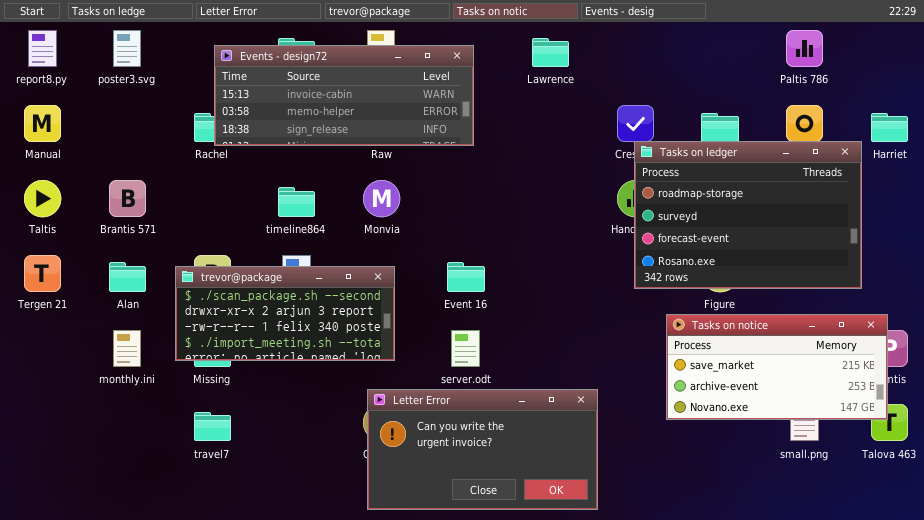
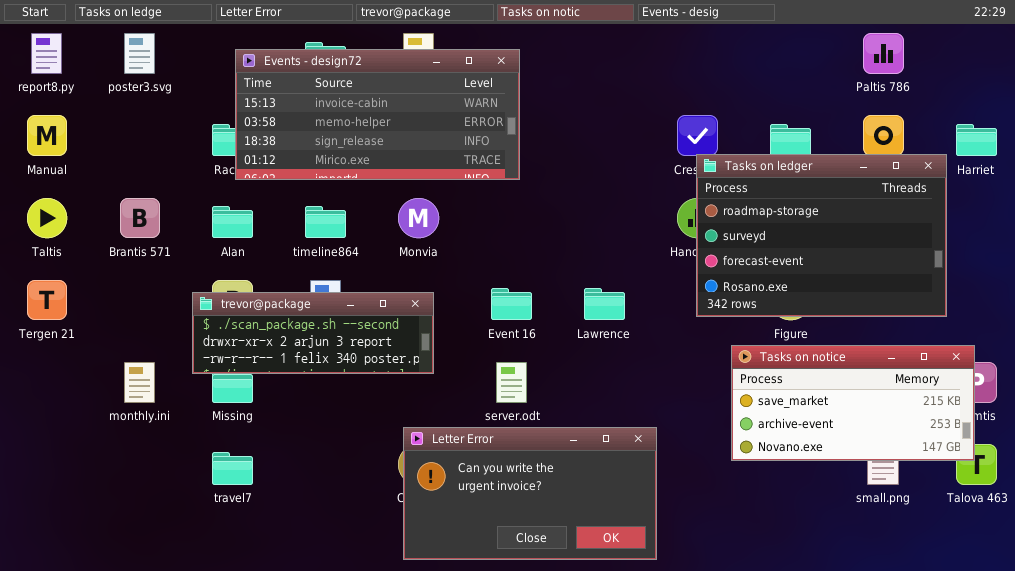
Lawrence: [532,38,569,67] -> [584,288,625,320], moved
Events - design72: [214,45,474,146] -> [235,49,520,180], resized
Alan: [109,262,146,292] -> [212,206,253,238], moved
trevor@package: [175,266,395,361] -> [192,292,434,374], resized

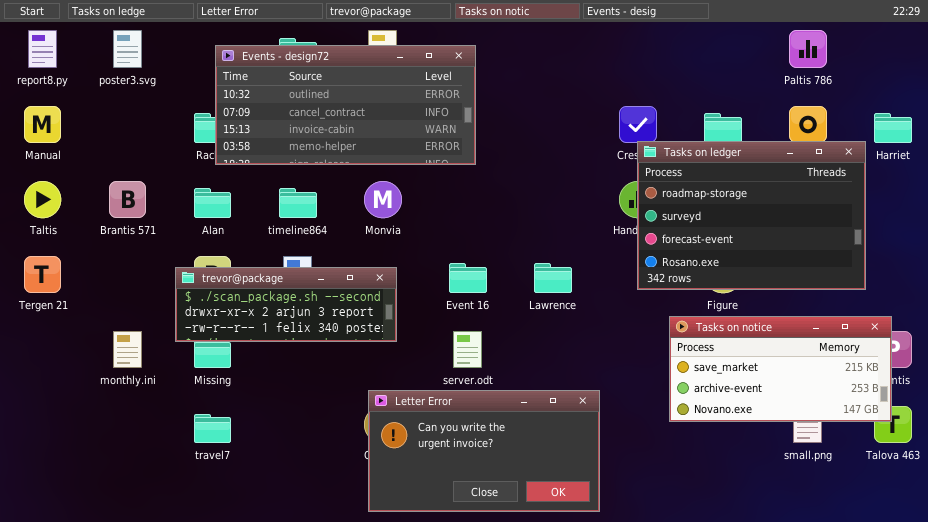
Events - design72: [235,49,520,180] -> [215,45,476,165], scrolled up 2 rows

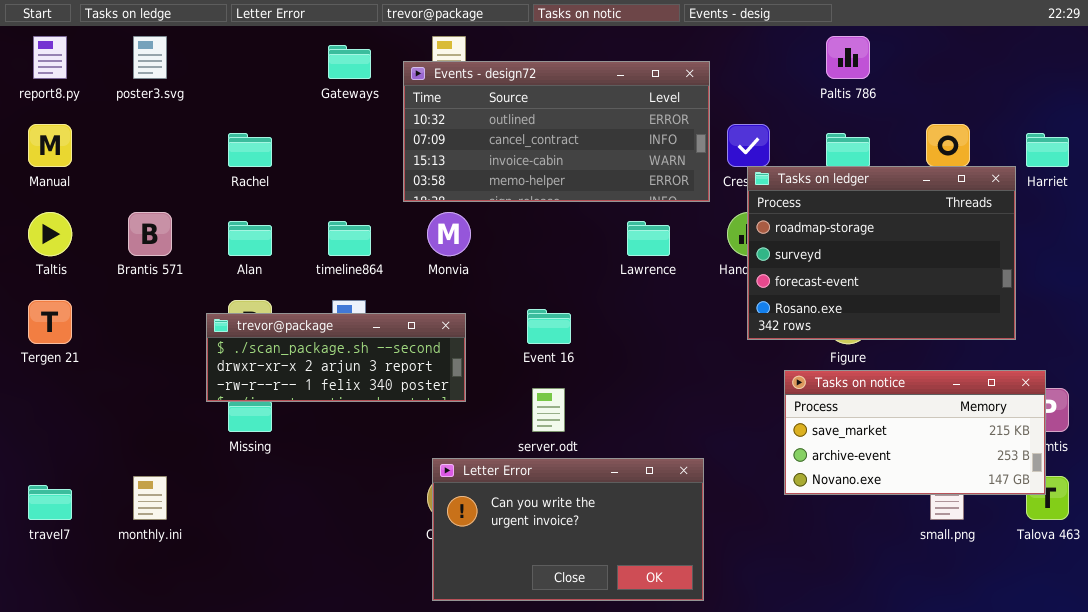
Paltis 786: [789,30,827,68] -> [826,36,870,79], moved
Events - design72: [215,45,476,165] -> [403,61,710,202], moved
Lawrence: [534,263,572,293] -> [627,221,670,256], moved
monthly.ini: [113,331,142,368] -> [133,476,167,520], moved
travel7: [194,414,231,443] -> [28,485,72,520], moved

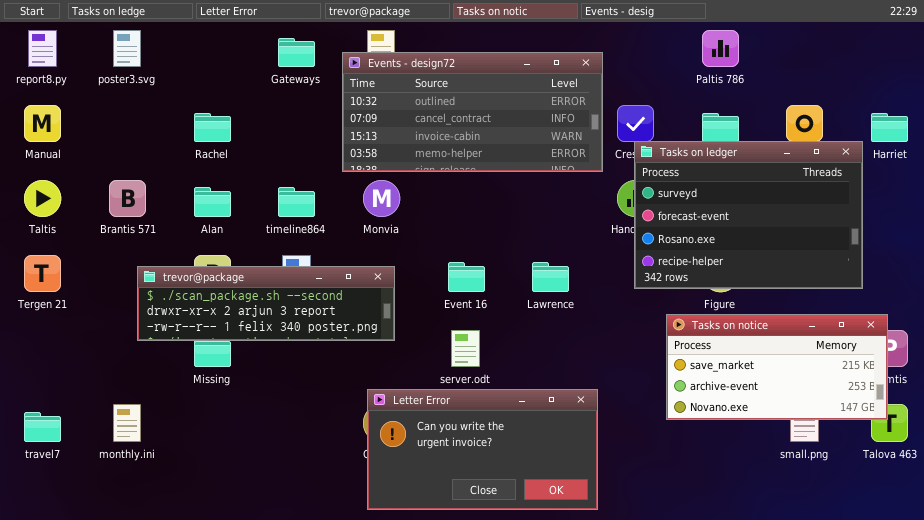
Tasks on ledger: [747,166,1016,340] -> [634,141,863,289], scrolled down 1 row
Lawrence: [627,221,670,256] -> [532,262,569,292], moved
trevor@package: [206,313,466,402] -> [137,266,395,341], resized

